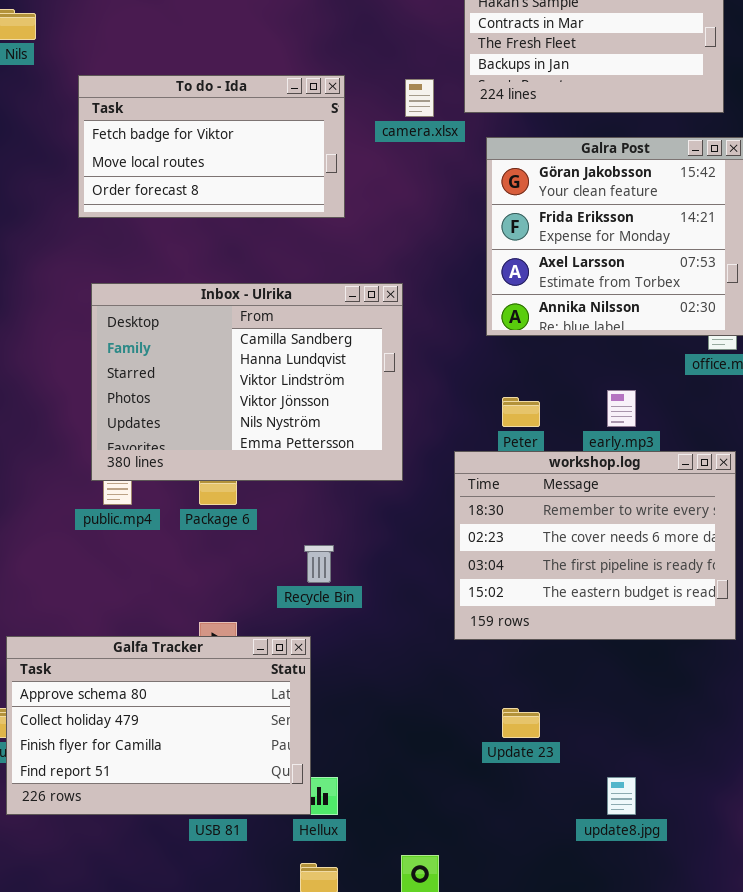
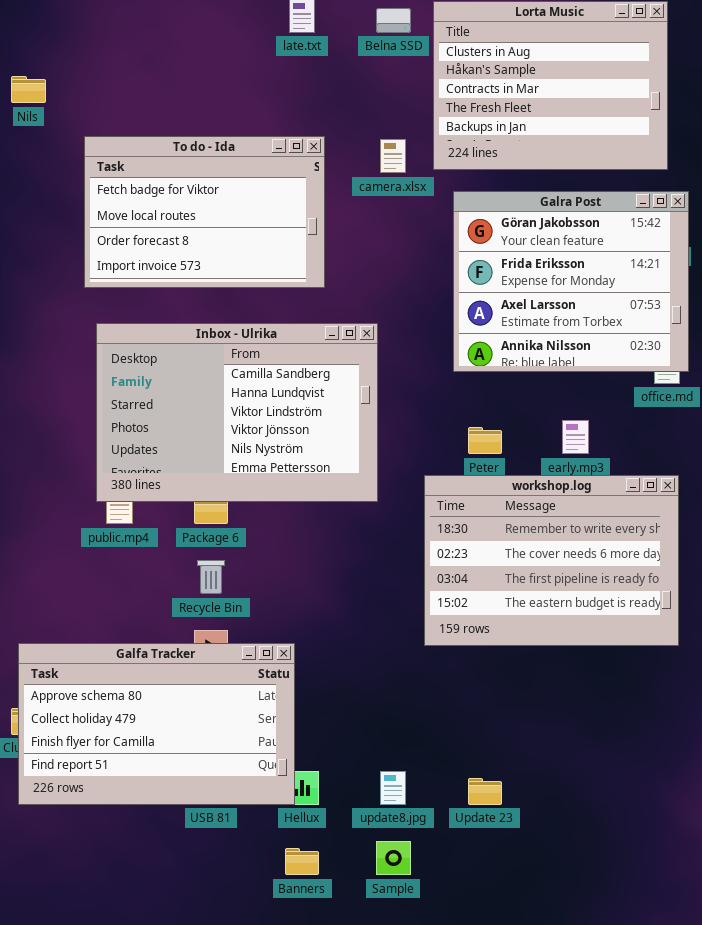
To do - Ida: [78,75,345,218] -> [84,136,325,288], resized
Recycle Bin: [304,545,334,583] -> [197,560,225,594], moved
Update 23: [502,708,540,738] -> [468,778,502,805], moved
update8.jpg: [607,777,636,815] -> [380,771,406,805], moved

